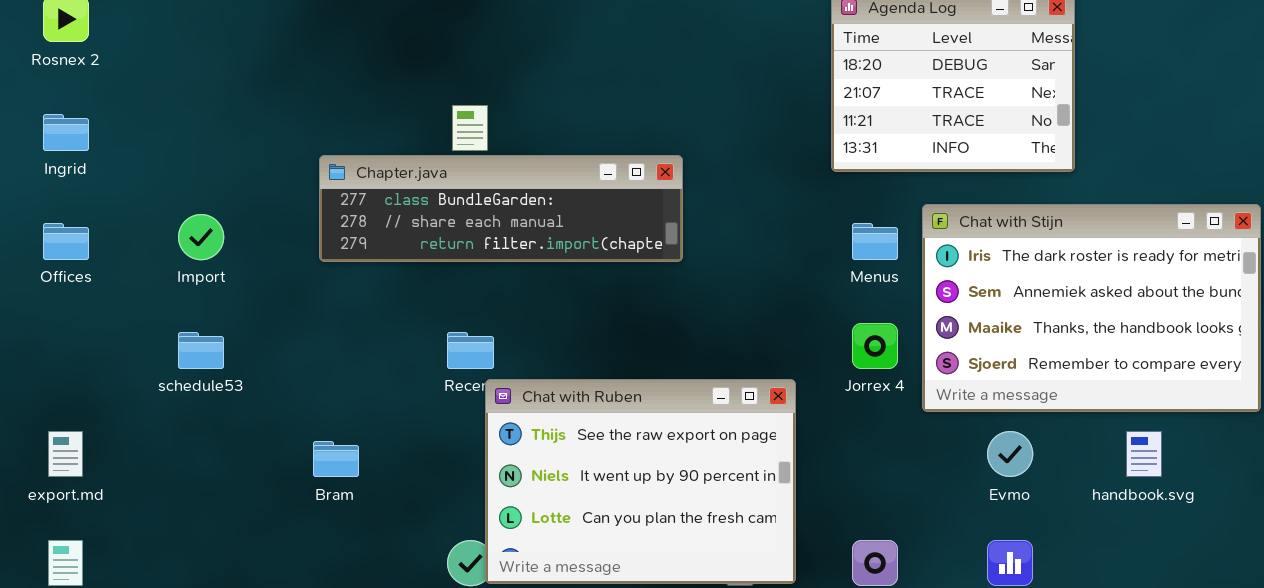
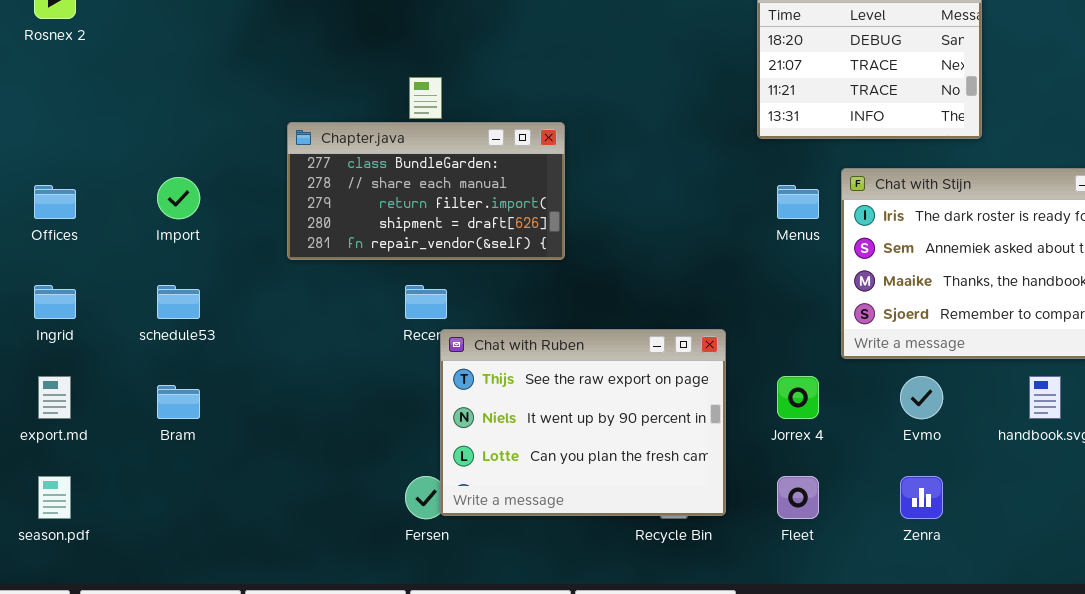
Ingrid: [43,114,89,151] -> [34,285,76,319], moved
Chapter.java: [319,155,683,262] -> [287,122,565,260], resized
Jorrex 4: [852,323,898,369] -> [777,376,819,419], moved
Bram: [313,441,359,477] -> [157,385,200,419], moved

